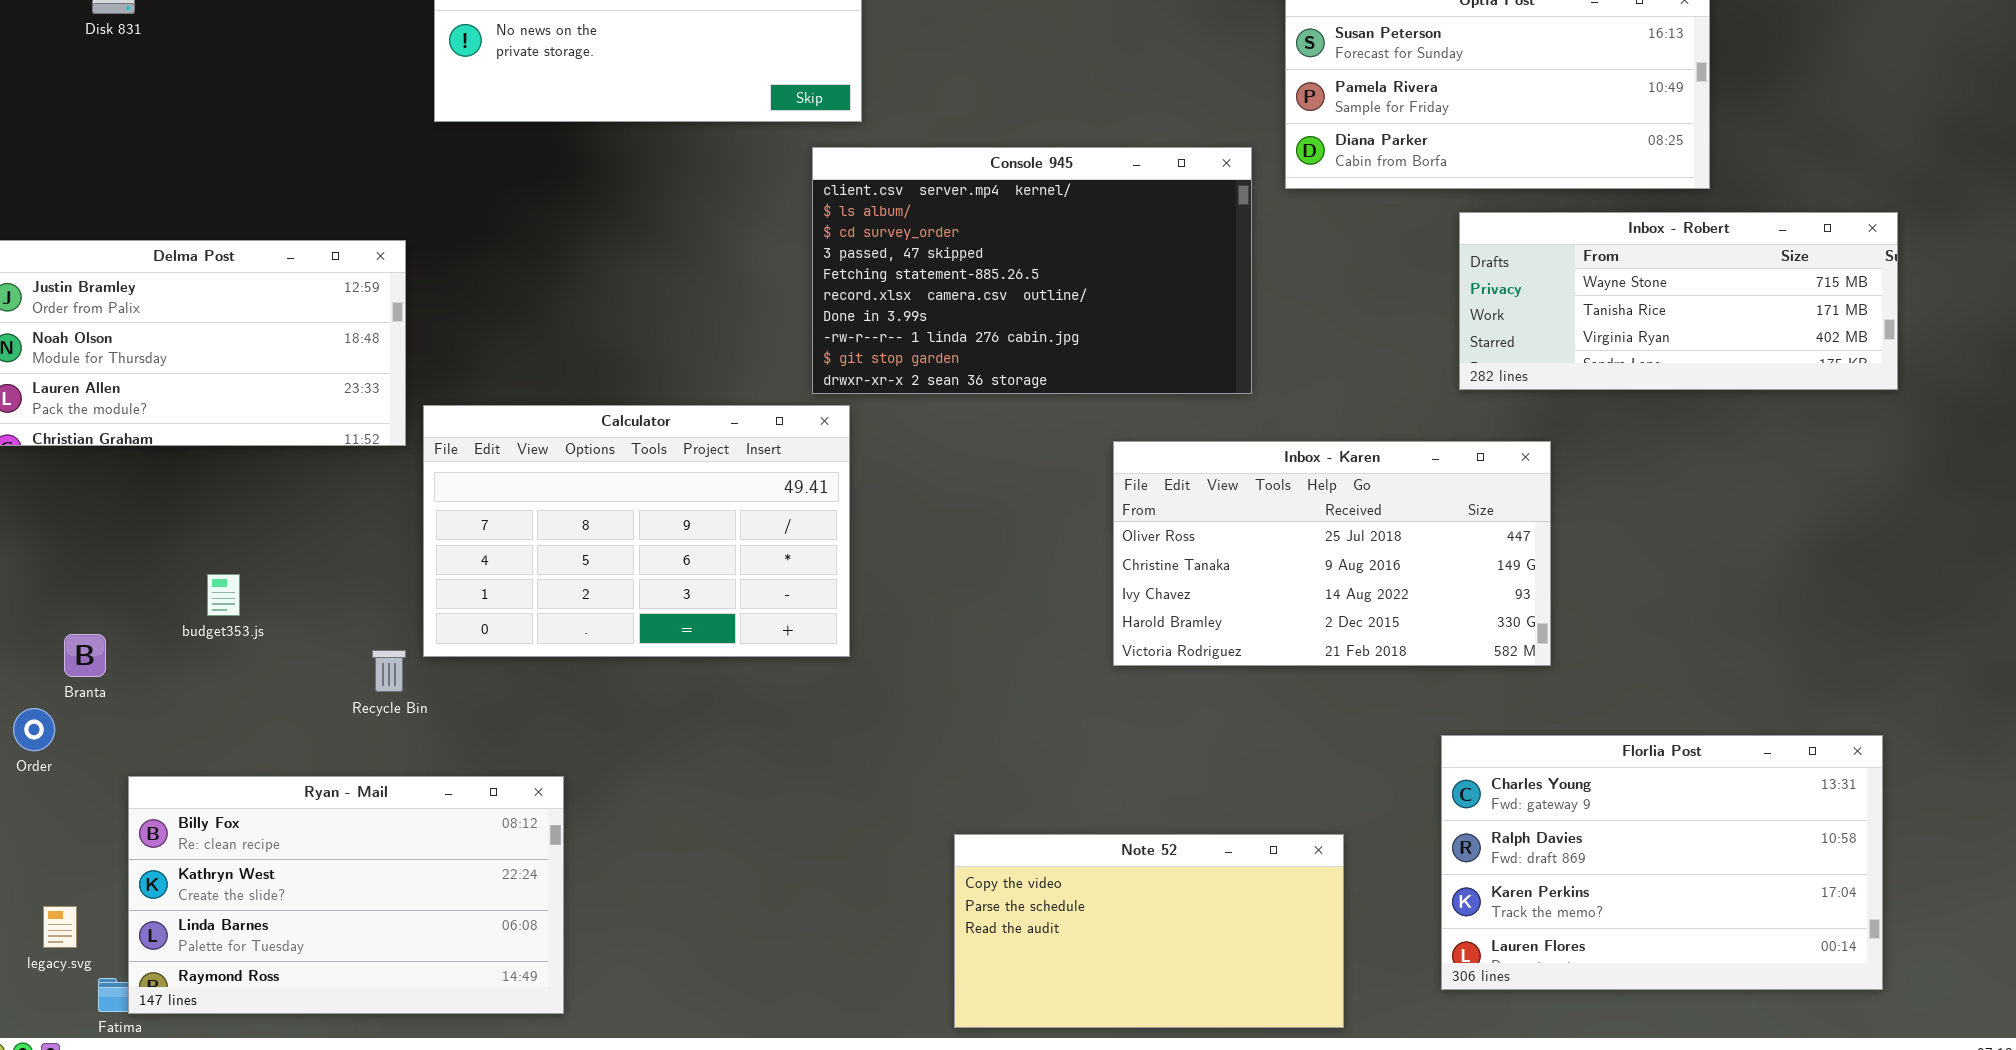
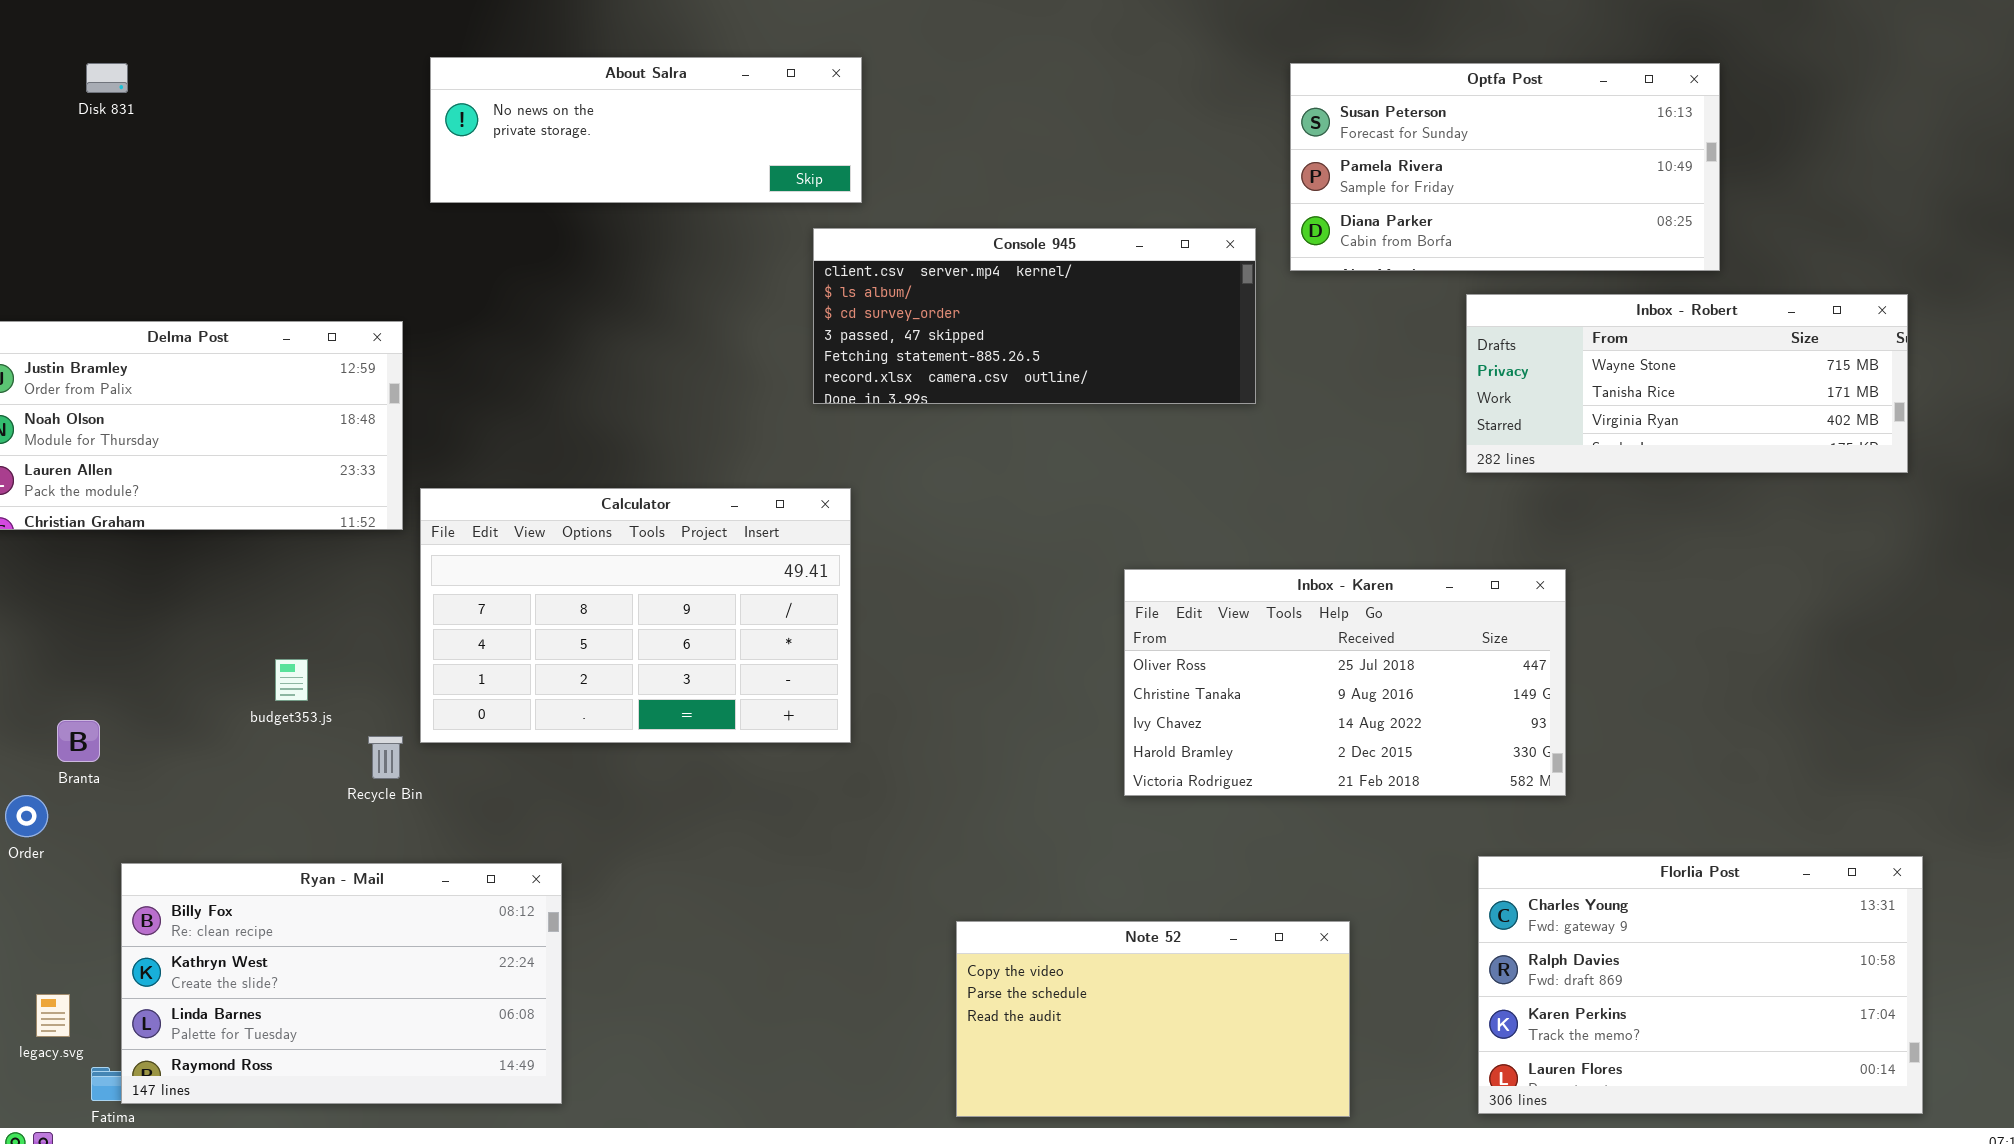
Console 945: [812,147,1252,394] -> [813,228,1256,404], resized
Inbox - Karen: [1113,441,1551,666] -> [1124,569,1566,796], moved
budget353.js: [207,574,240,616] -> [275,659,308,701], moved
Florlia Post: [1441,735,1883,990] -> [1478,856,1923,1114], moved

